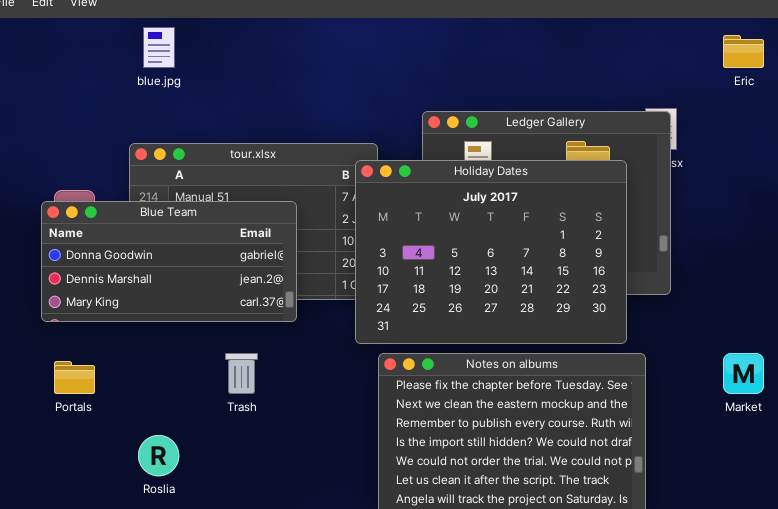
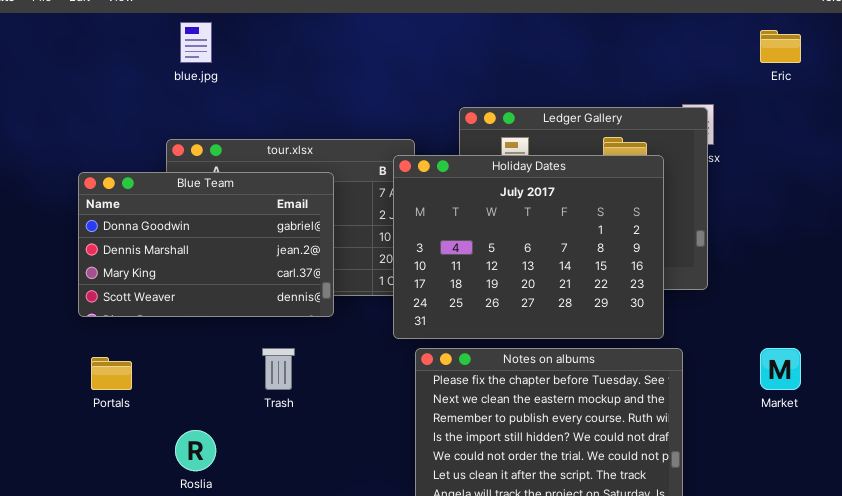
Blue Team: [41,201,297,322] -> [78,172,334,317], resized

